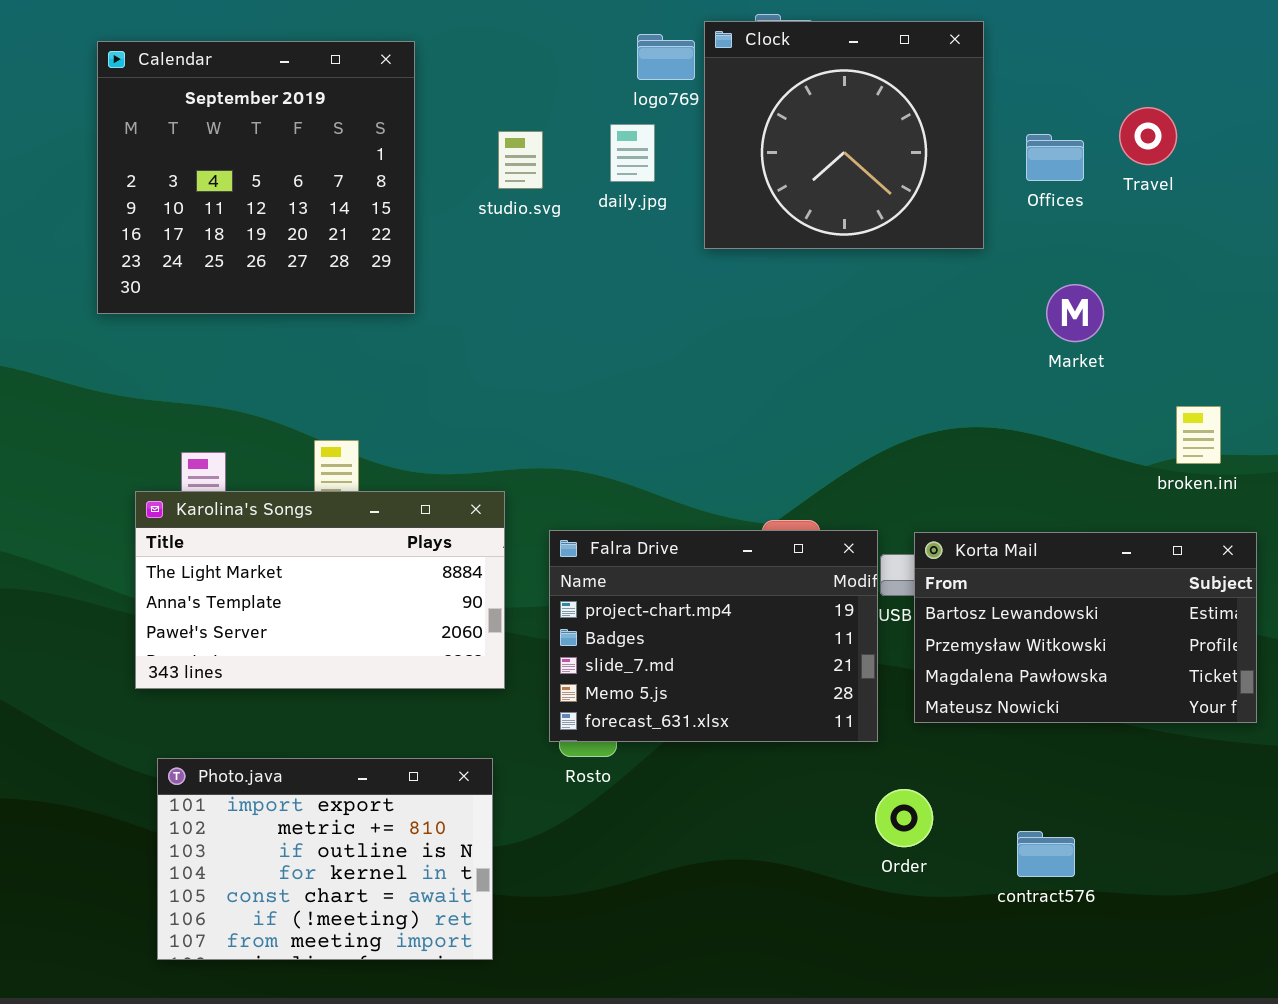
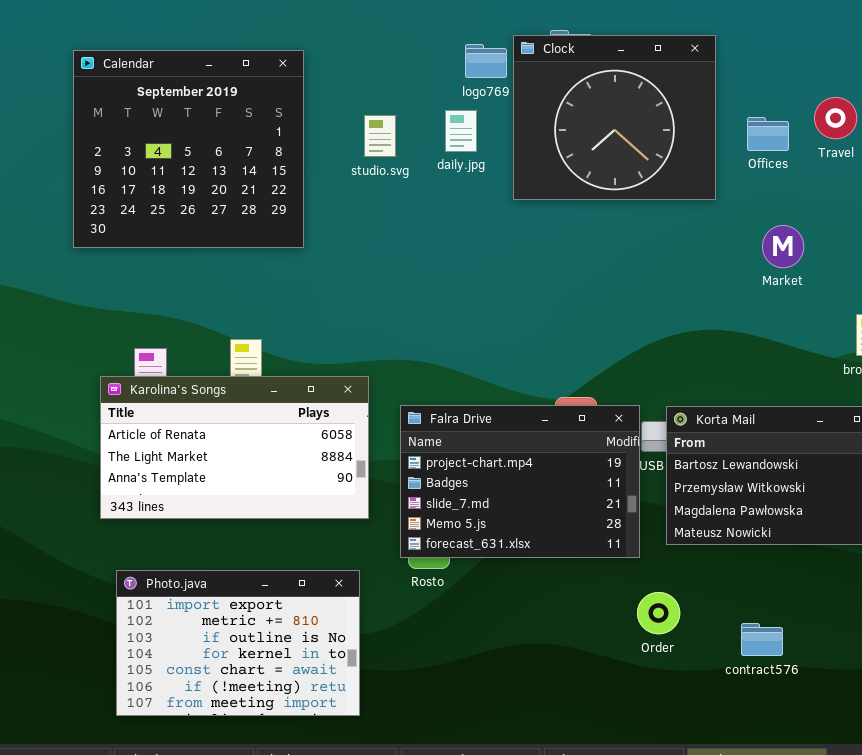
Karolina's Songs: [135,491,505,689] -> [100,376,369,519], scrolled up 1 row

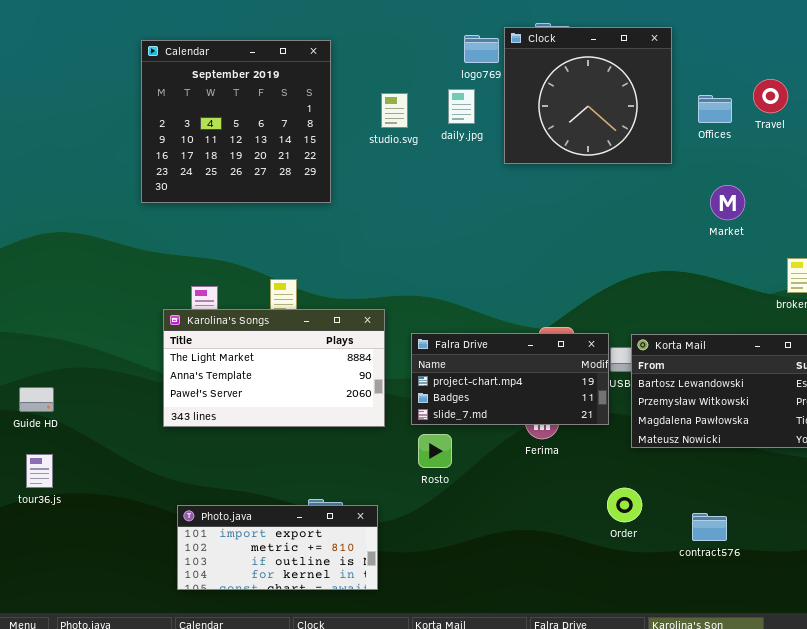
Karolina's Songs: [100,376,369,519] -> [163,309,385,427], scrolled down 1 row
Falra Drive: [400,405,640,558] -> [411,333,609,425], resized
Photo.java: [116,570,360,716] -> [177,505,378,590], resized

